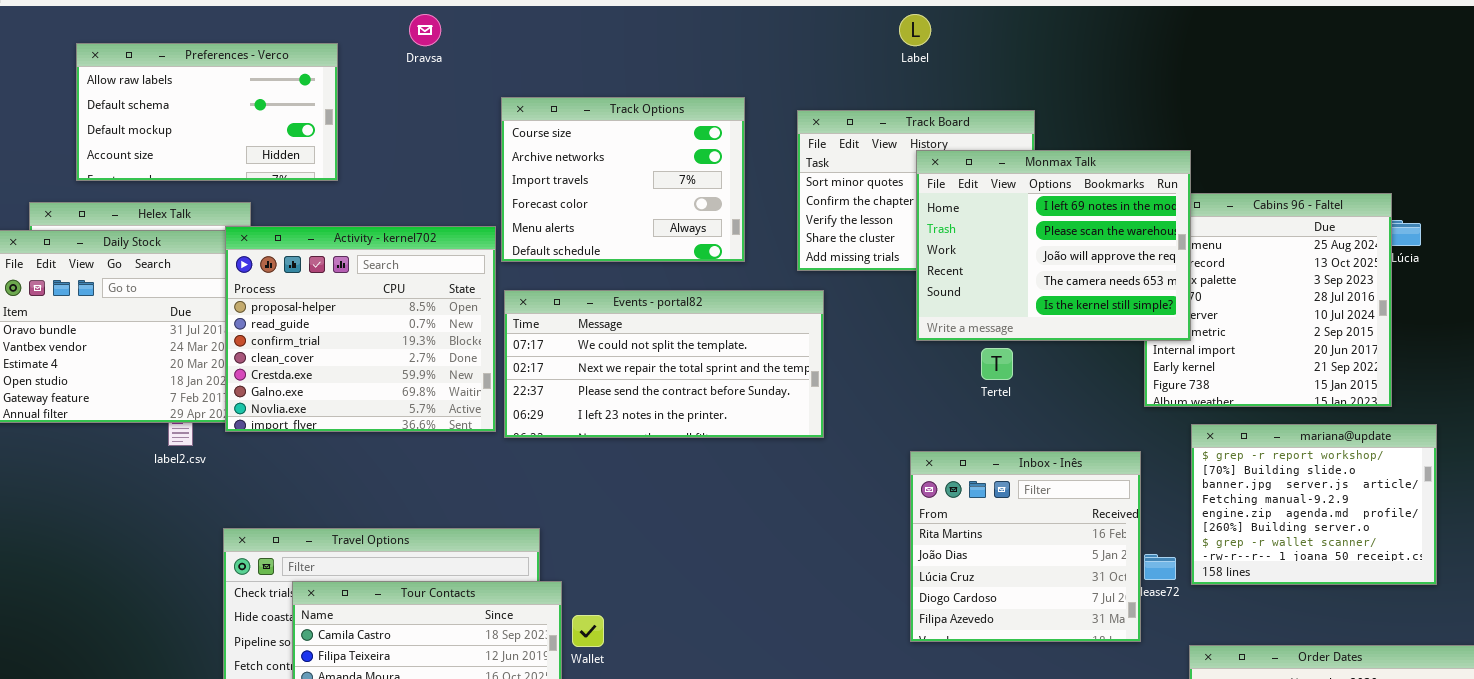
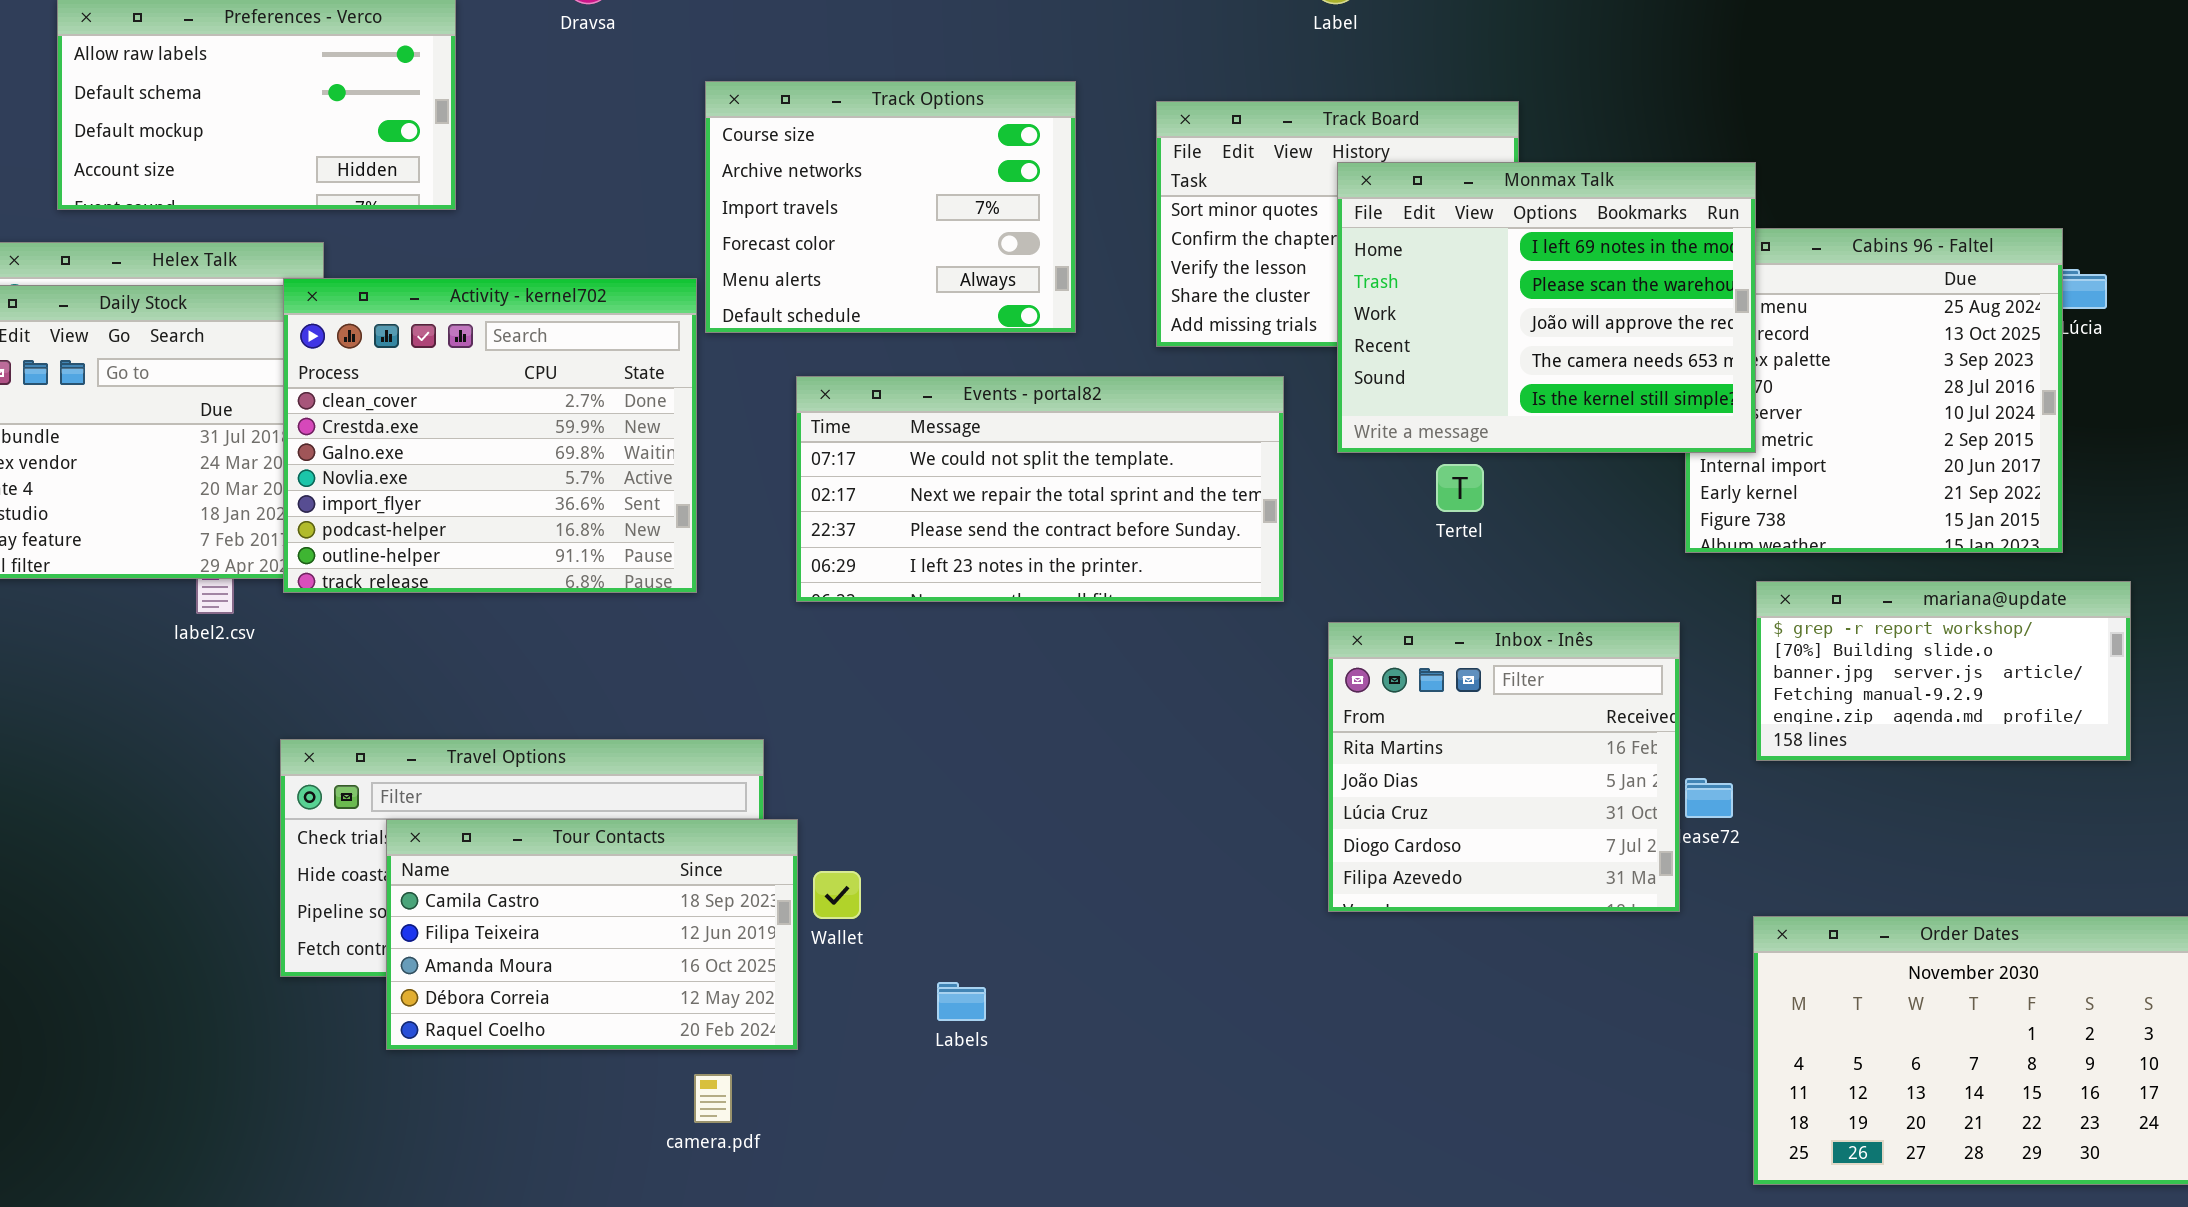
Activity - kernel702: [225,226,496,432] -> [283,278,697,593], scrolled down 3 rows
Events - portal82: [504,290,824,438] -> [796,376,1284,602], moved
mariana@update: [1191,424,1437,585] -> [1756,581,2131,761], resized

